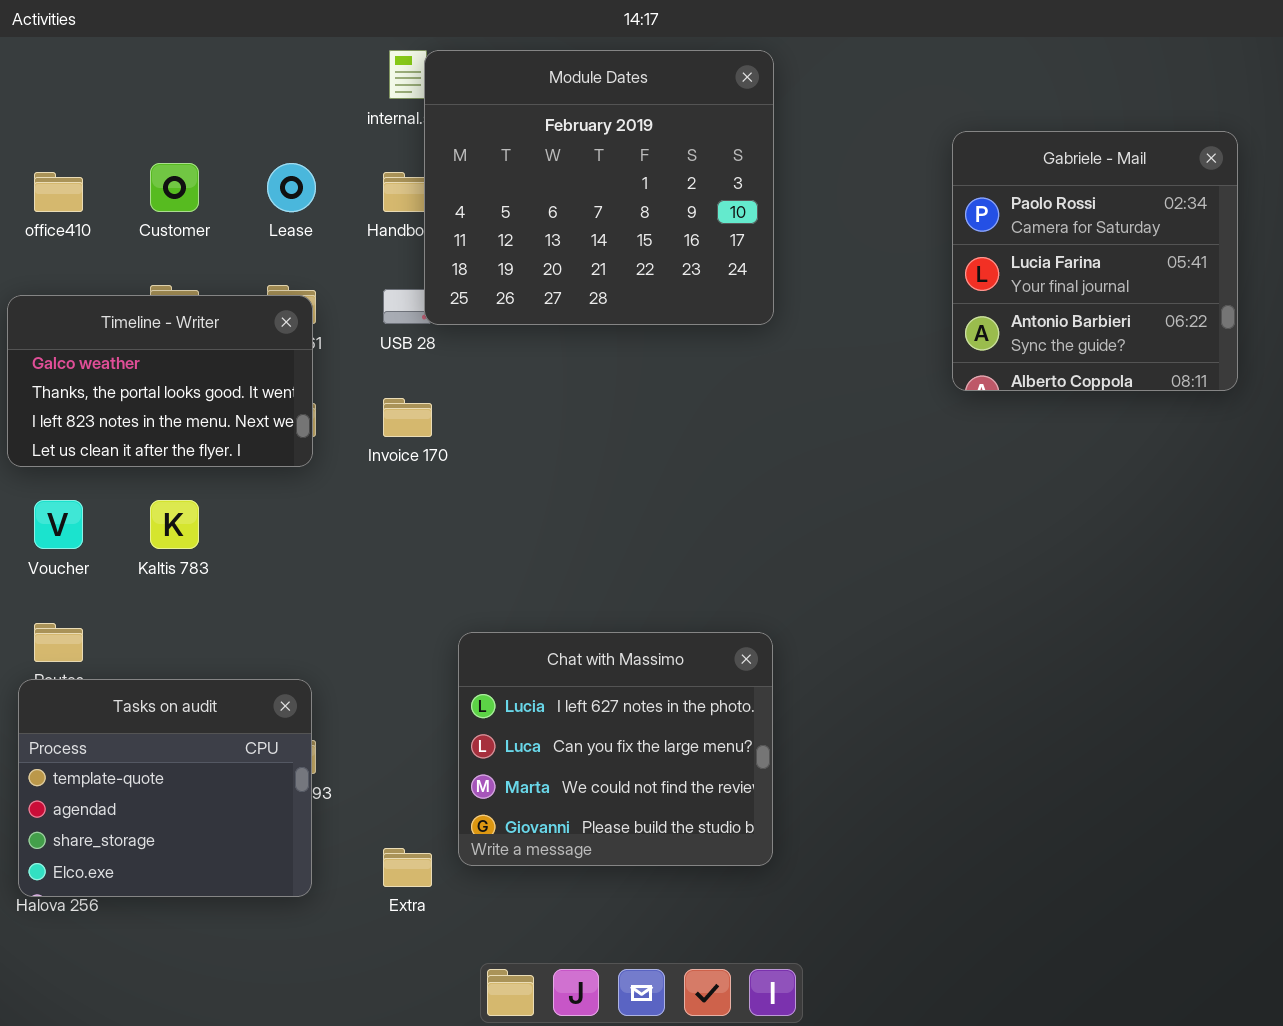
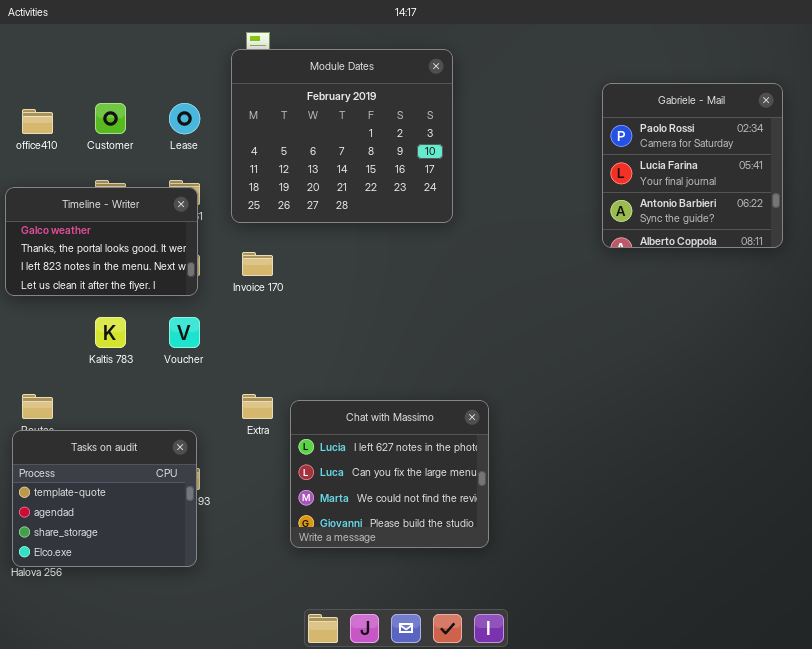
Module Dates: [424,50,774,325] -> [231,49,453,223], moved
Voucher: [34,500,83,549] -> [169,317,200,348], moved
Extra: [383,848,432,887] -> [242,394,273,419], moved

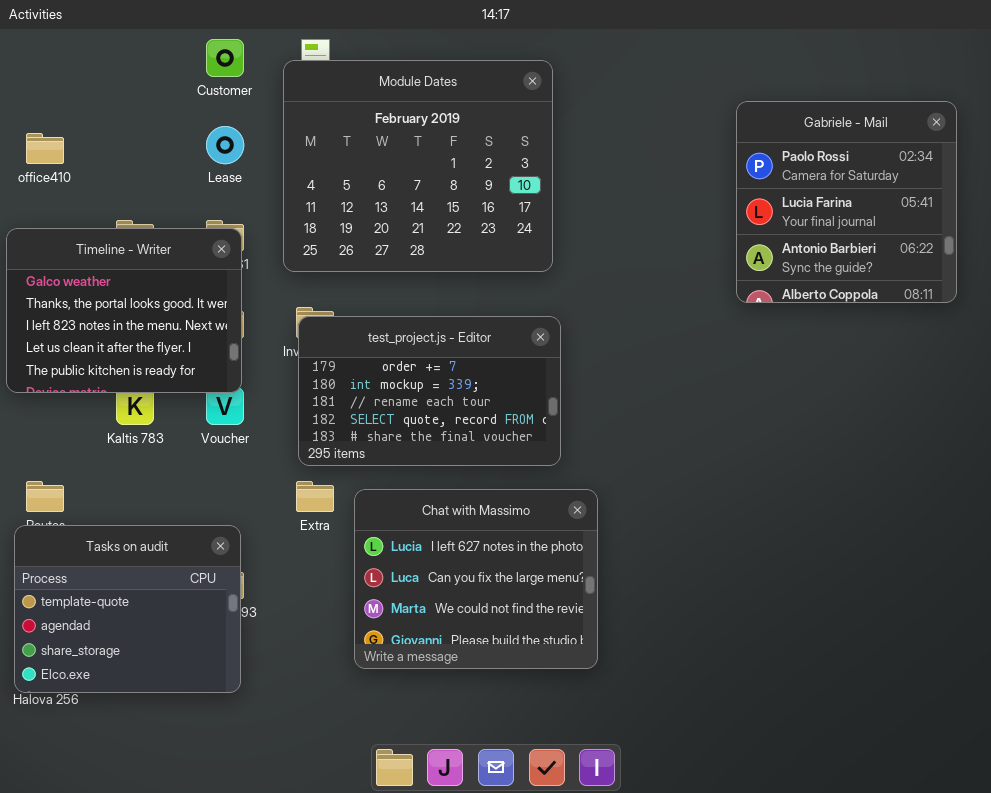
Customer: [95,103,126,134] -> [206,39,244,77], moved
Timeline - Writer: [5,187,198,296] -> [6,228,242,393], resized
test_project.js - Editor: none -> [298,316,561,466], opened

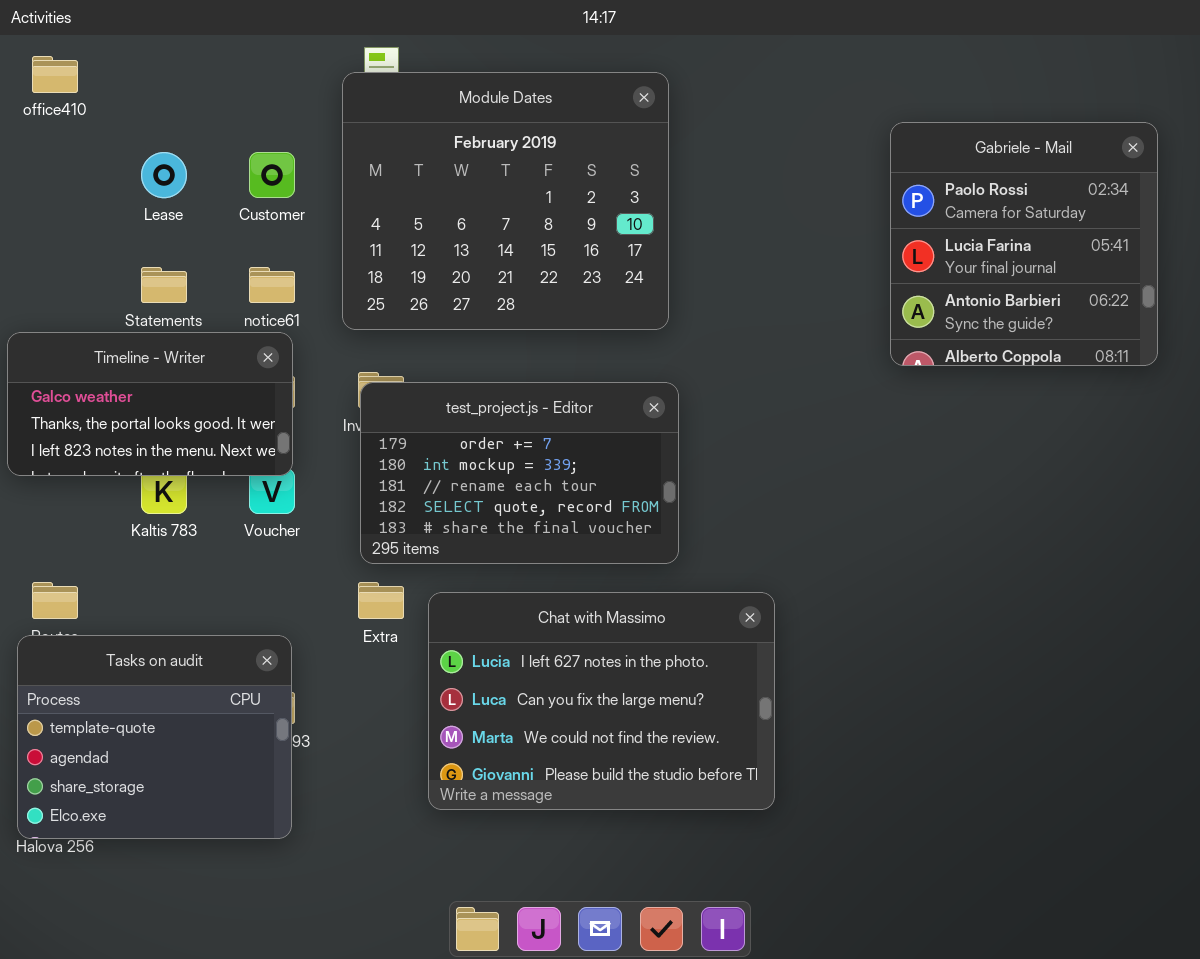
Customer: [206,39,244,77] -> [249,152,295,198], moved
Lease: [206,126,244,164] -> [141,152,187,198], moved
office410: [26,133,64,164] -> [32,56,78,93], moved
Timeline - Writer: [6,228,242,393] -> [7,332,293,476], resized
Chat with Massimo: [354,489,598,669] -> [428,592,775,810], resized

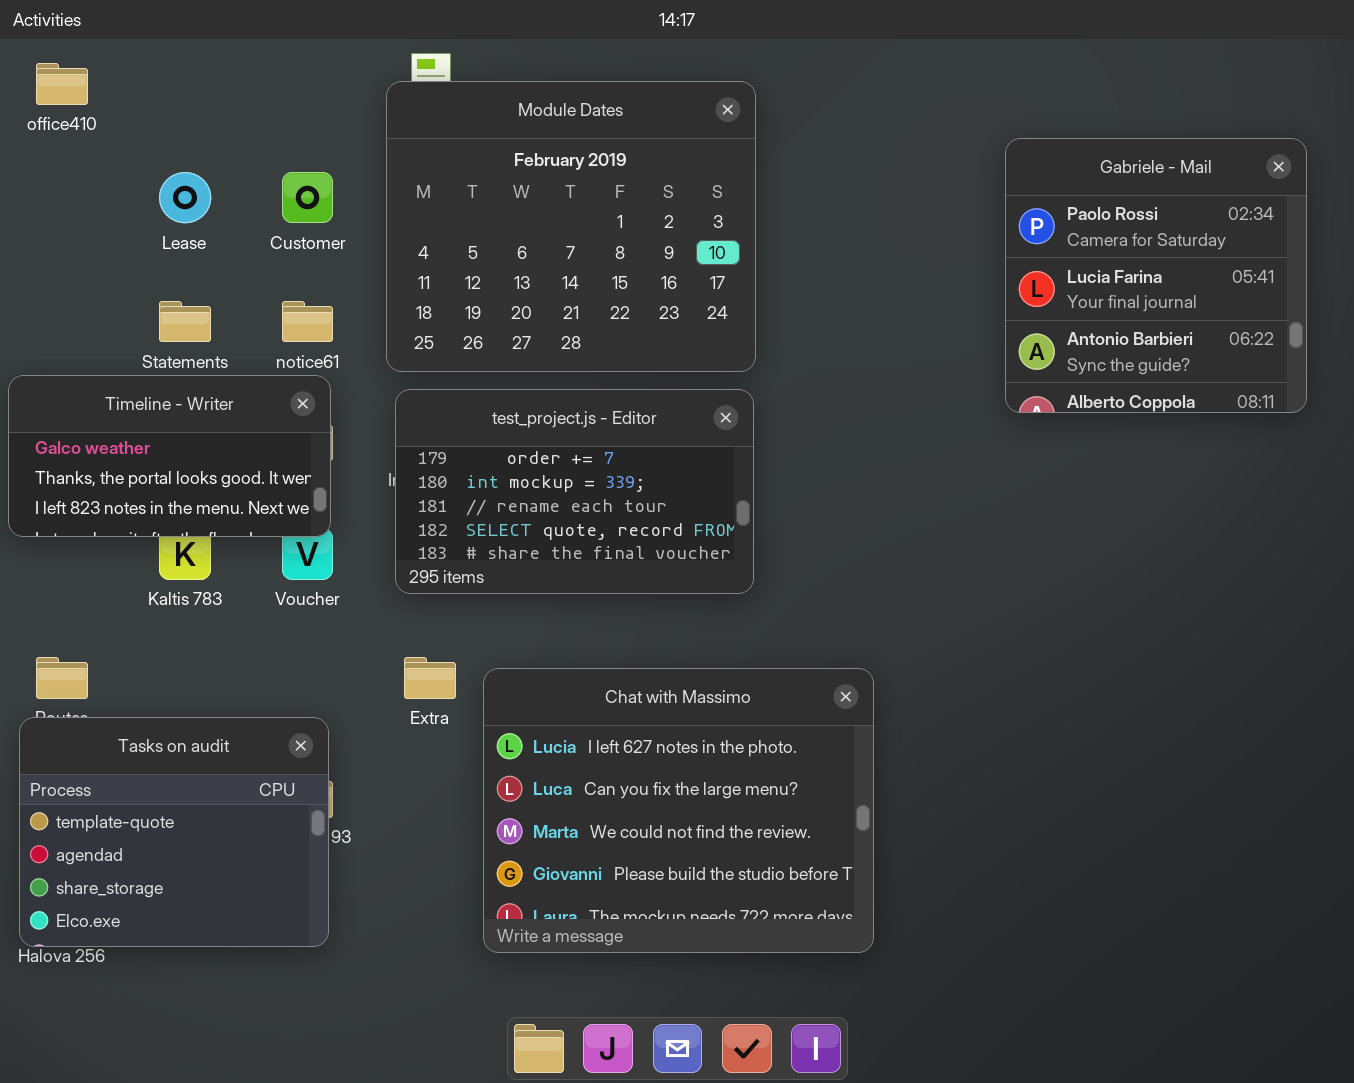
test_project.js - Editor: [360,382,679,564] -> [395,389,754,594], moved
Chat with Massimo: [428,592,775,810] -> [483,668,874,953], resized

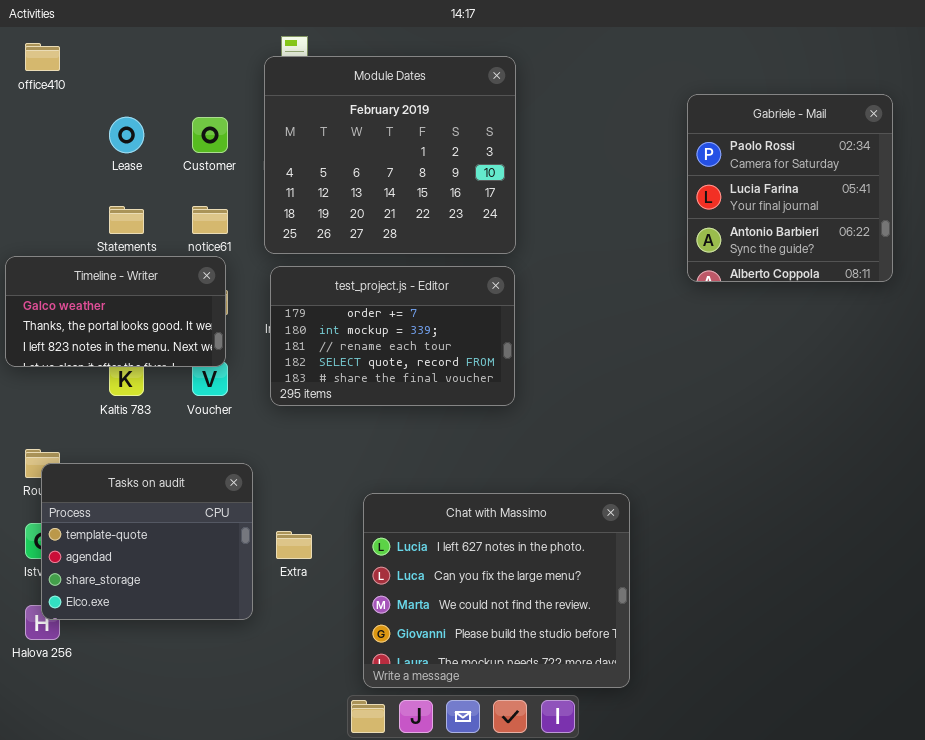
Extra: [404,657,456,699] -> [276,531,312,559], moved
Chat with Massimo: [483,668,874,953] -> [363,493,630,688], moved
Tasks on audit: [19,717,329,947] -> [41,463,253,620], moved

